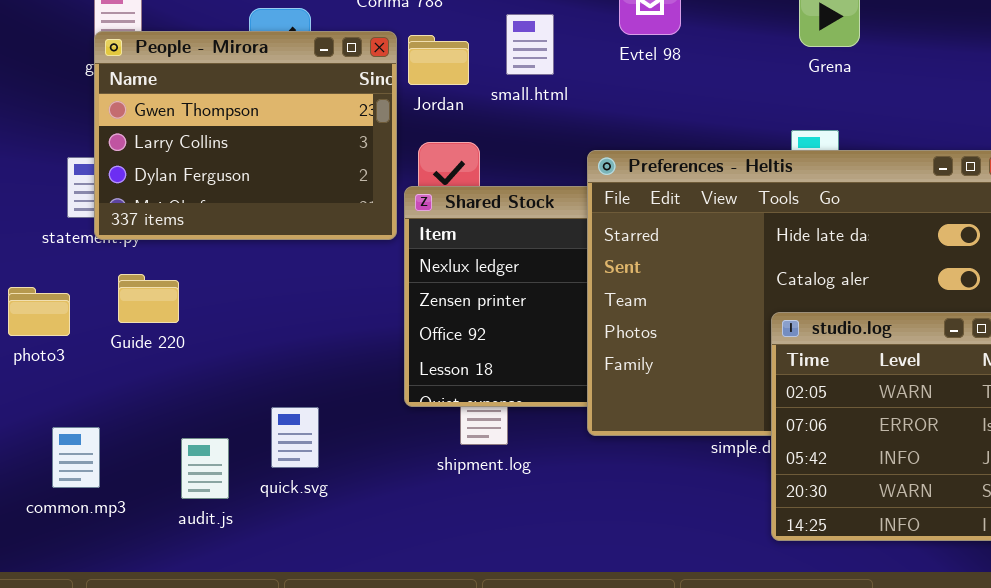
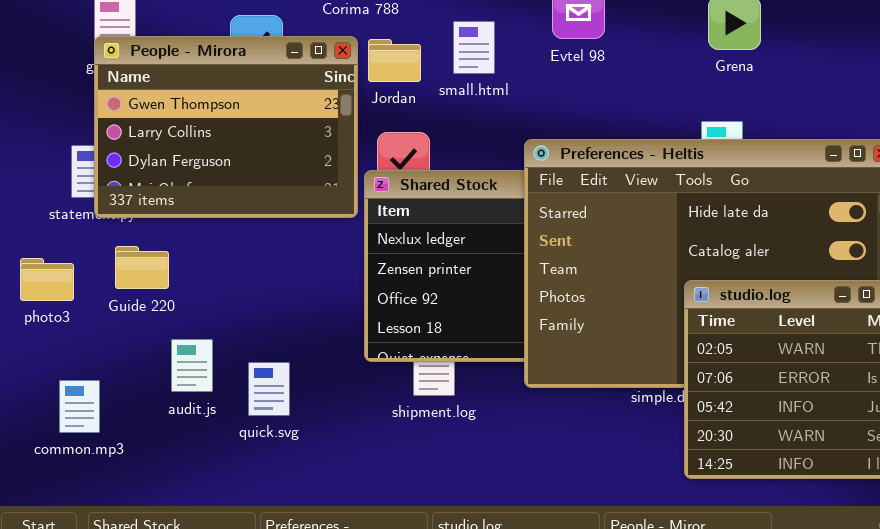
audit.js: [181,438,229,499] -> [171,339,213,392], moved

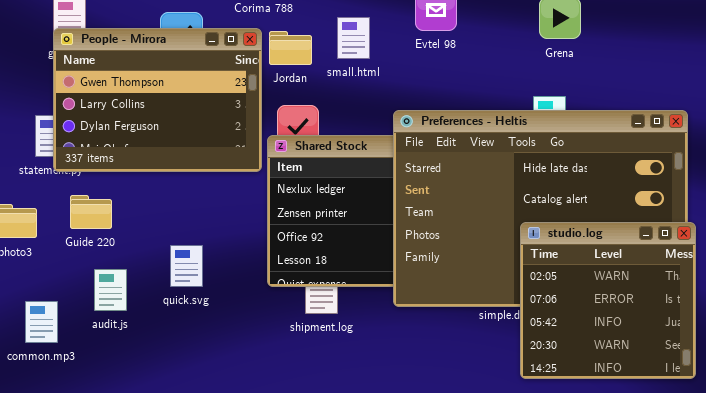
audit.js: [171,339,213,392] -> [94,269,127,311], moved
quick.svg: [248,362,290,416] -> [170,245,203,287], moved

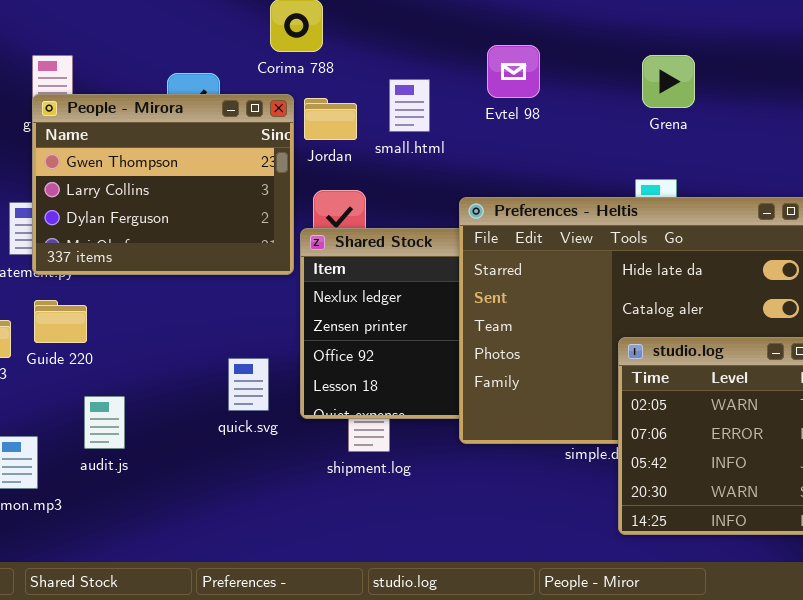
Guide 220: [70,195,112,229] -> [34,300,87,343], moved
quick.svg: [170,245,203,287] -> [228,358,269,411], moved

